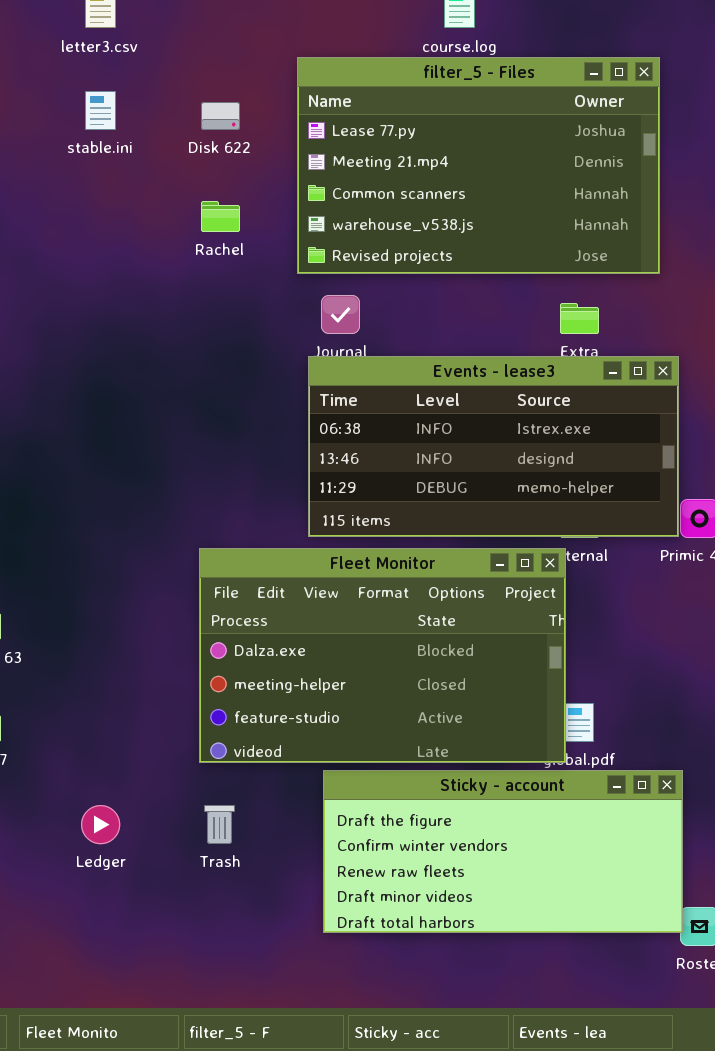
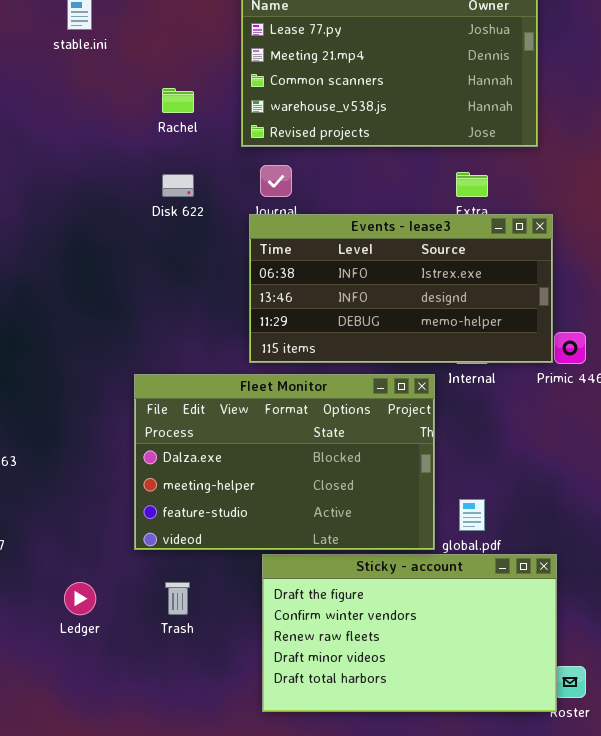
Disk 622: [201,102,240,130] -> [162,174,194,197], moved
Fleet Monitor: [199,548,566,763] -> [134,374,435,550], moved
Sticky - account: [323,770,683,933] -> [262,554,557,712], resized

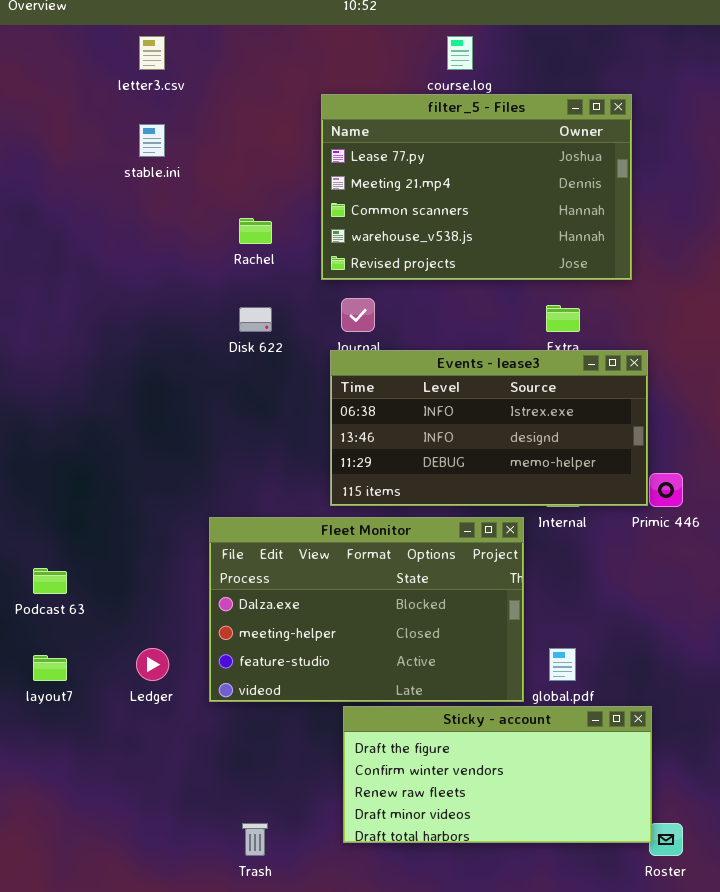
Sticky - account: [262,554,557,712] -> [343,706,652,843], resized
Ledger: [64,582,96,615] -> [136,648,169,681], moved
Trash: [165,582,190,615] -> [242,823,268,856], moved

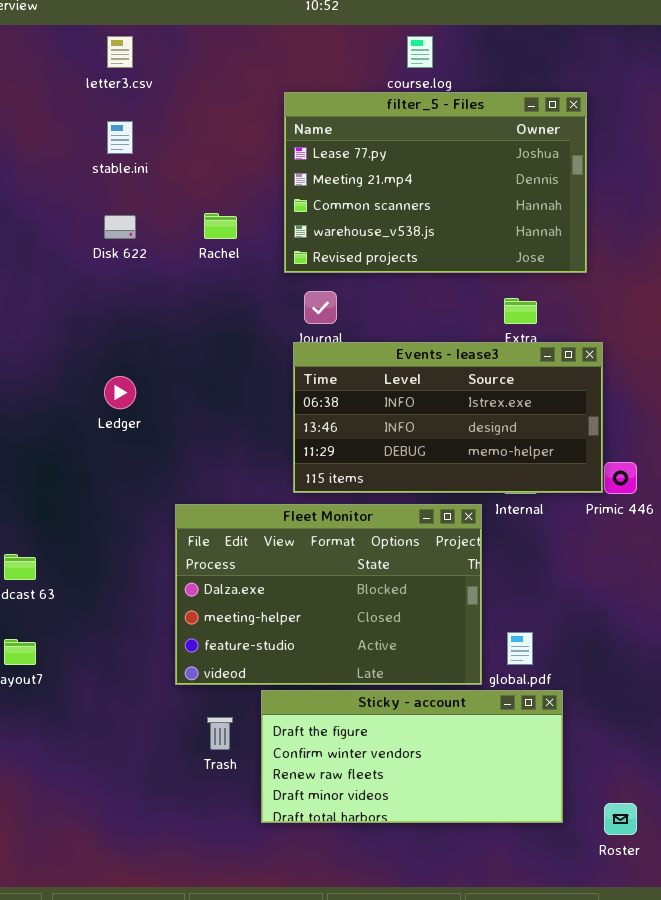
Disk 622: [239,307,272,332] -> [104,215,136,239], moved
Ledger: [136,648,169,681] -> [104,376,136,409], moved
Sticky - account: [343,706,652,843] -> [261,690,563,823], moved
Trash: [242,823,268,856] -> [207,717,233,750], moved

